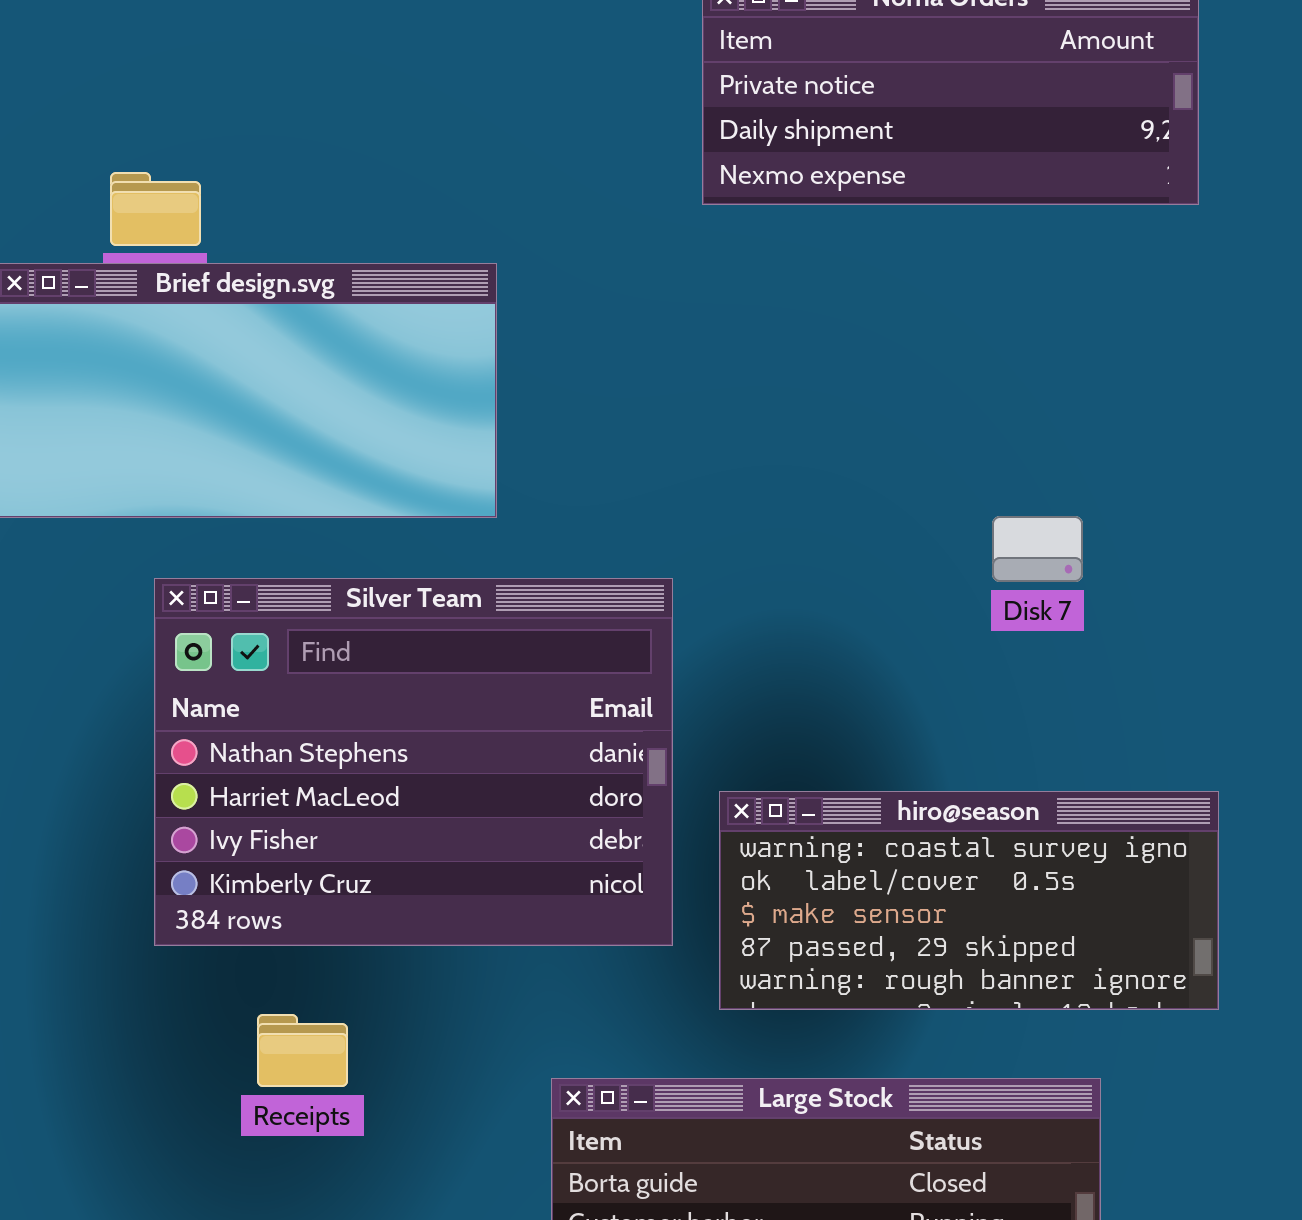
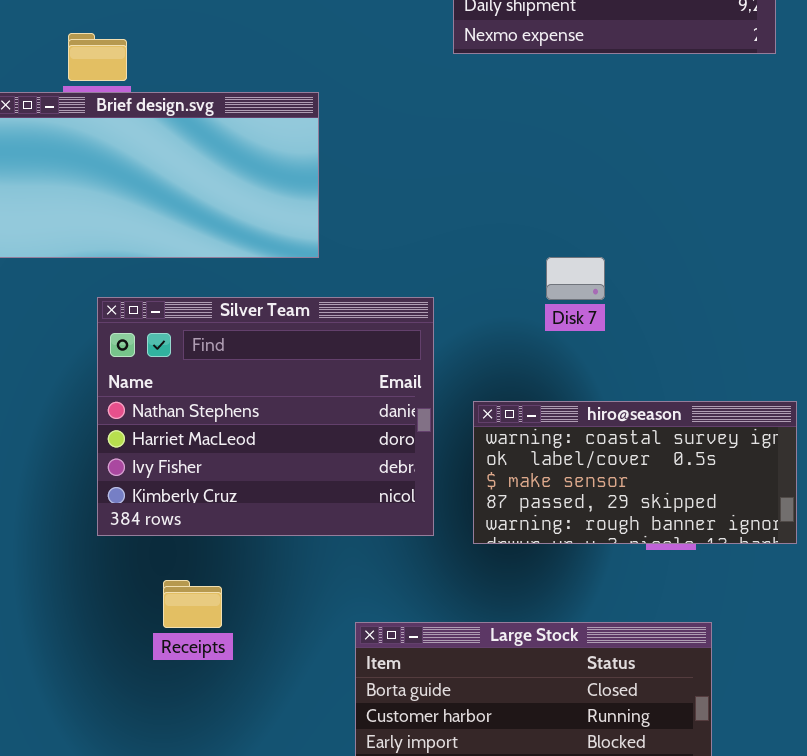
Disk 7: [992,516,1083,582] -> [546,257,605,300], moved
hiro@season: [719,791,1219,1010] -> [473,401,797,544], moved

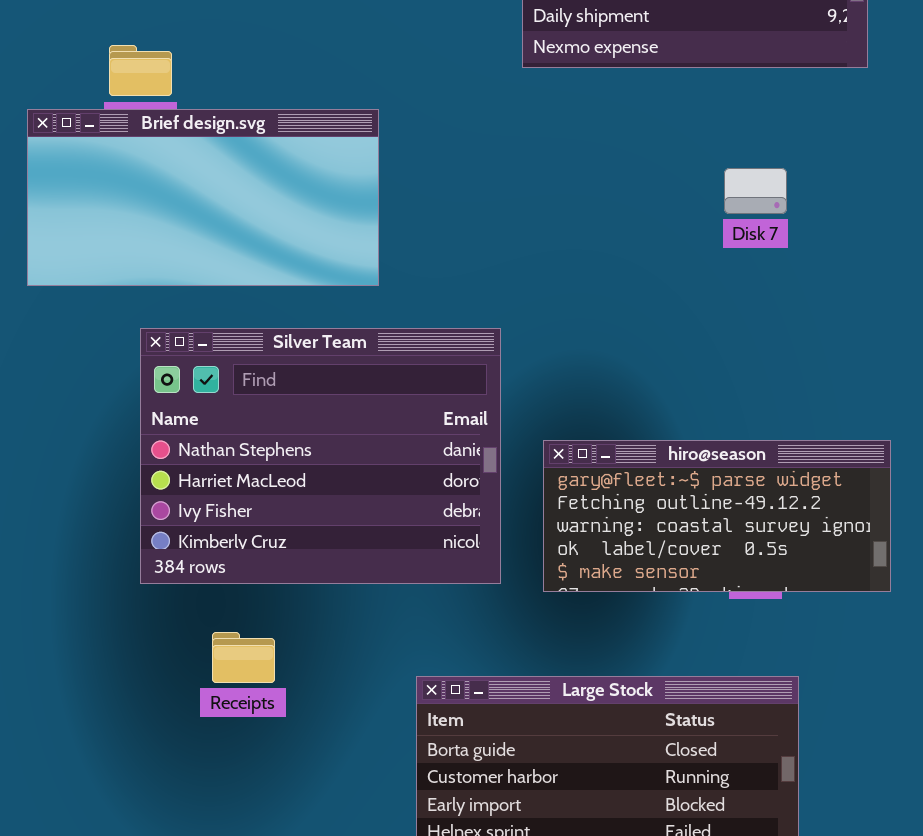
Disk 7: [546,257,605,300] -> [724,168,787,214], moved
hiro@season: [473,401,797,544] -> [543,440,891,592], scrolled up 2 rows

